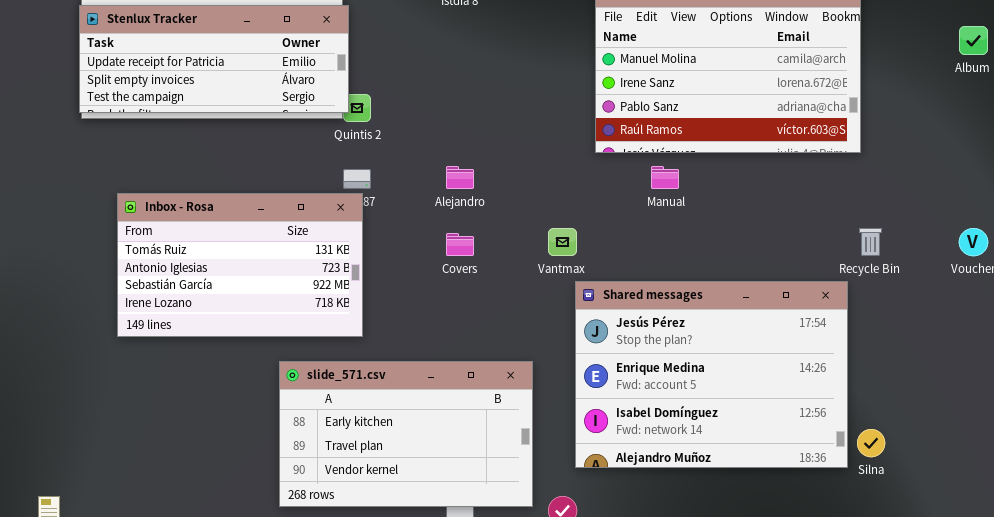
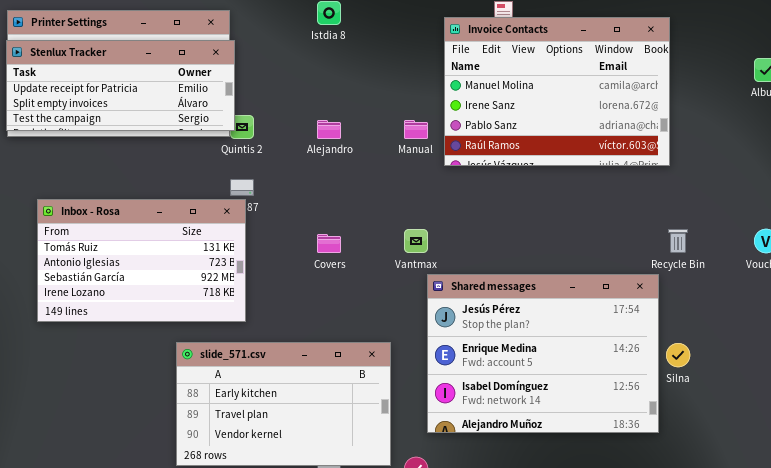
Alejandro: [446,166,474,189] -> [317,120,341,139], moved
Manual: [651,166,679,189] -> [404,120,428,139], moved
Silna: [857,429,885,457] -> [666,343,690,367], moved

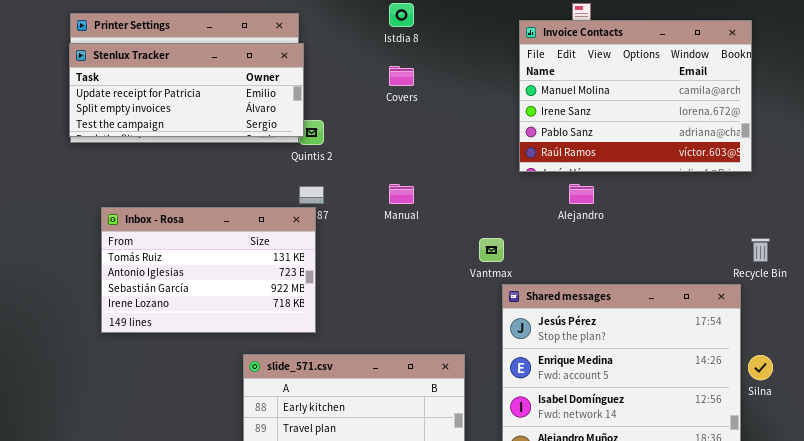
Alejandro: [317,120,341,139] -> [569,184,594,204], moved
Manual: [404,120,428,139] -> [389,184,414,204], moved
Covers: [317,234,341,253] -> [389,66,414,86], moved

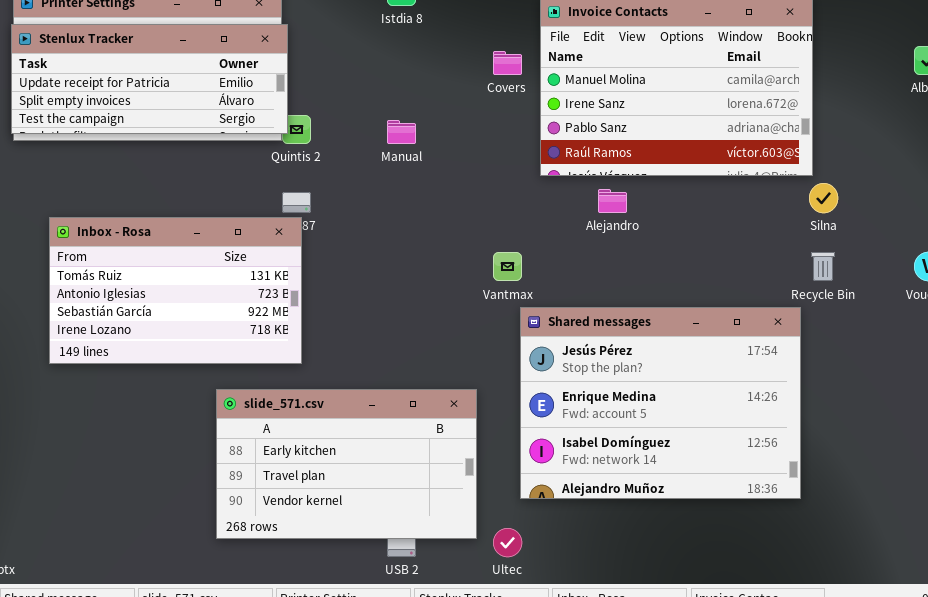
Covers: [389,66,414,86] -> [493,51,522,75], moved
Manual: [389,184,414,204] -> [387,120,416,144], moved
Silna: [748,355,773,380] -> [809,183,838,213], moved

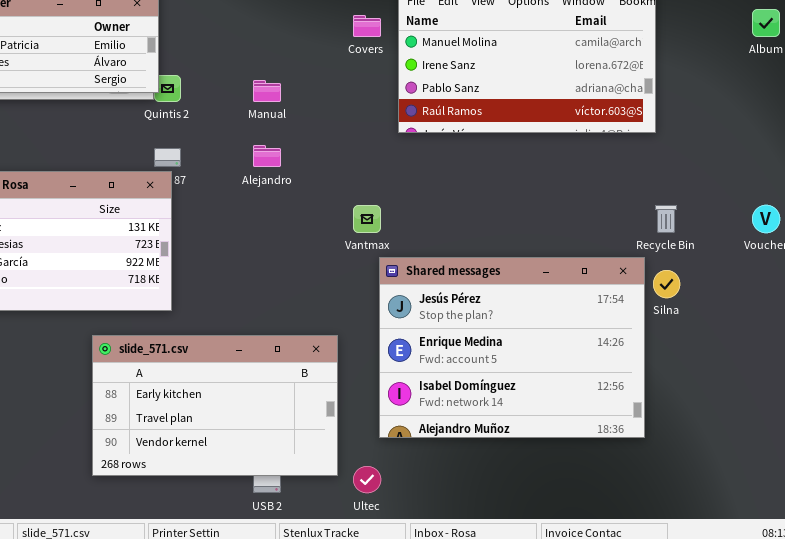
Silna: [809,183,838,213] -> [653,270,680,298], moved
Alejandro: [598,189,627,213] -> [253,145,281,167], moved

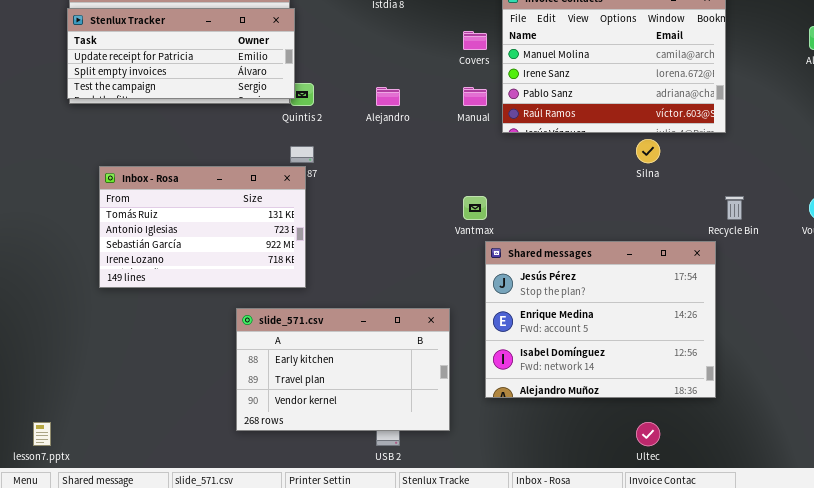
Manual: [253,80,281,102] -> [463,87,487,106], moved
Alejandro: [253,145,281,167] -> [376,87,400,106], moved
Silna: [653,270,680,298] -> [636,139,660,163], moved
Ultec: [353,466,381,493] -> [636,422,660,446], moved

